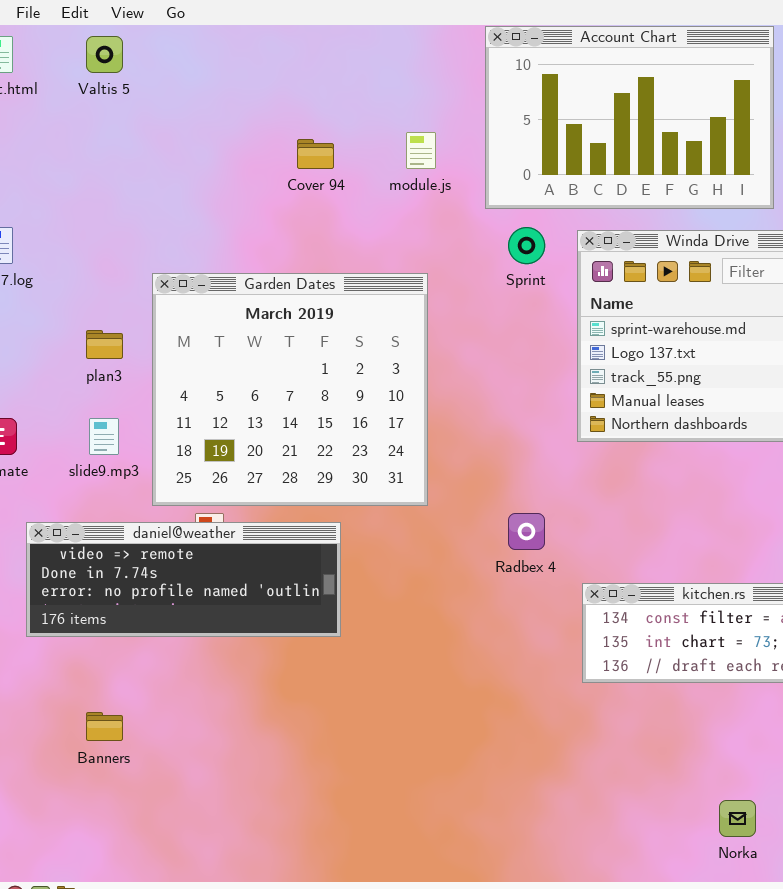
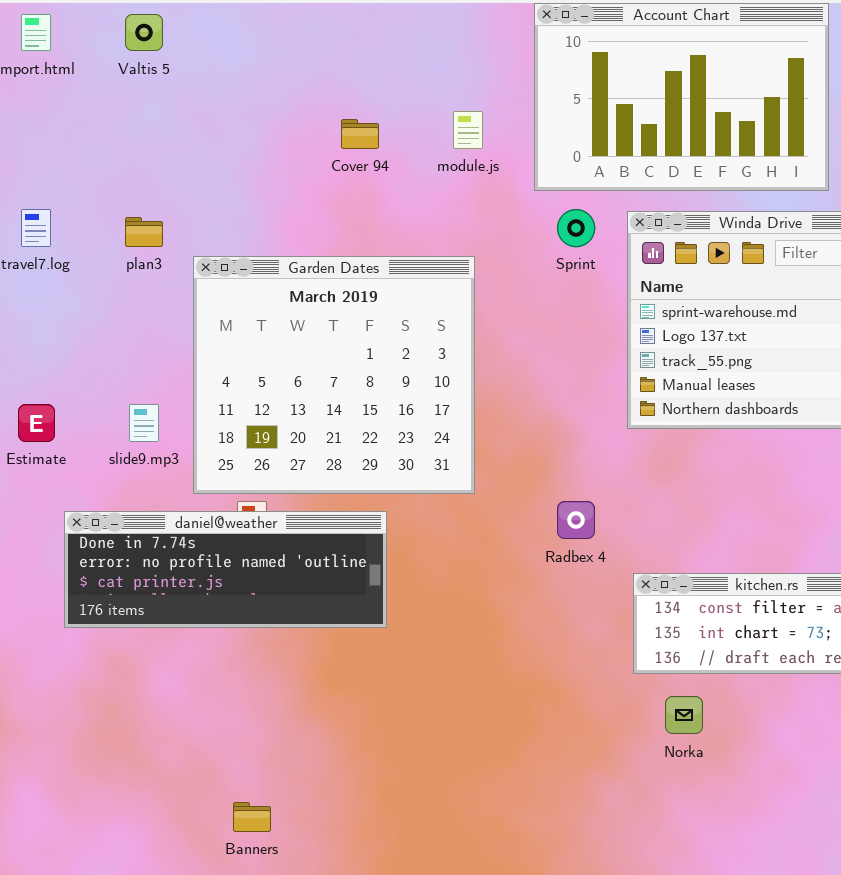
plan3: [86,330,123,359] -> [125,217,163,247], moved
daniel@weather: [26,522,341,637] -> [64,511,387,628], scrolled down 1 row
Banners: [86,712,123,741] -> [233,802,271,832], moved
Norka: [719,800,756,837] -> [665,696,703,734], moved

